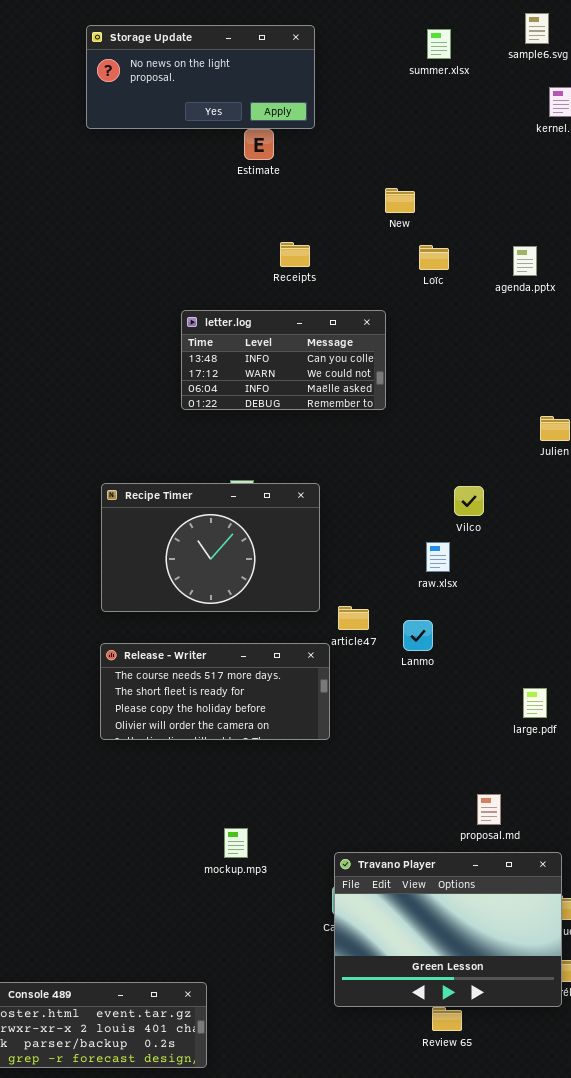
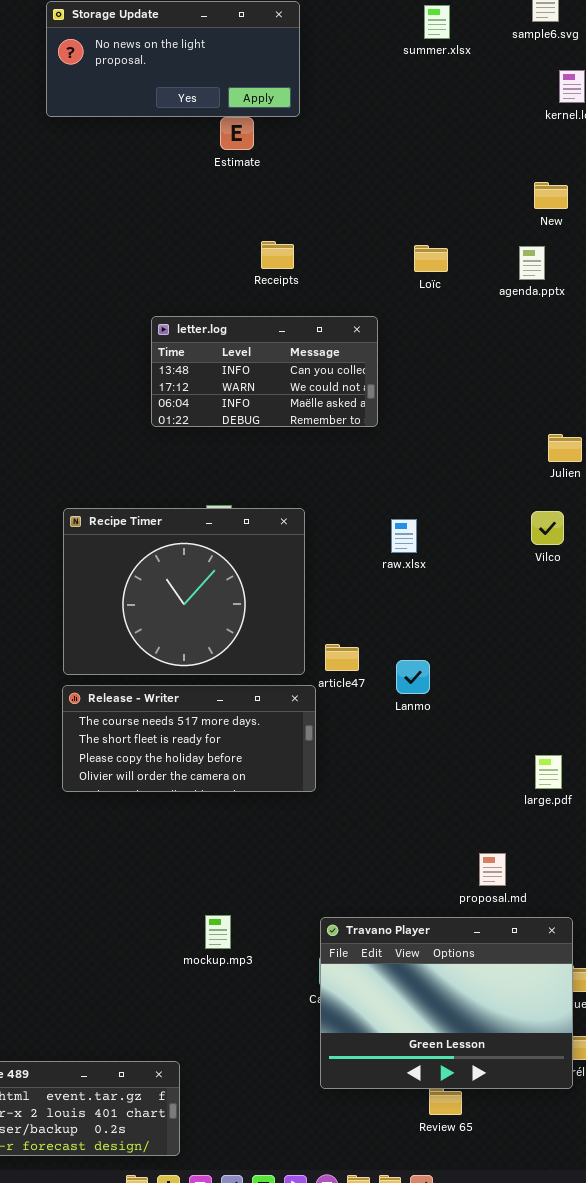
New: [385,188,415,213] -> [534,182,568,209], moved
Recipe Timer: [101,483,320,612] -> [63,508,305,675], resized
Vilco: [454,486,484,516] -> [531,511,564,545], moved
raw.xlsx: [426,542,450,572] -> [391,519,417,553], moved
large.pdf: [523,688,547,718] -> [535,755,562,789], moved
mockup.mp3: [224,828,248,858] -> [205,915,231,949], moved

